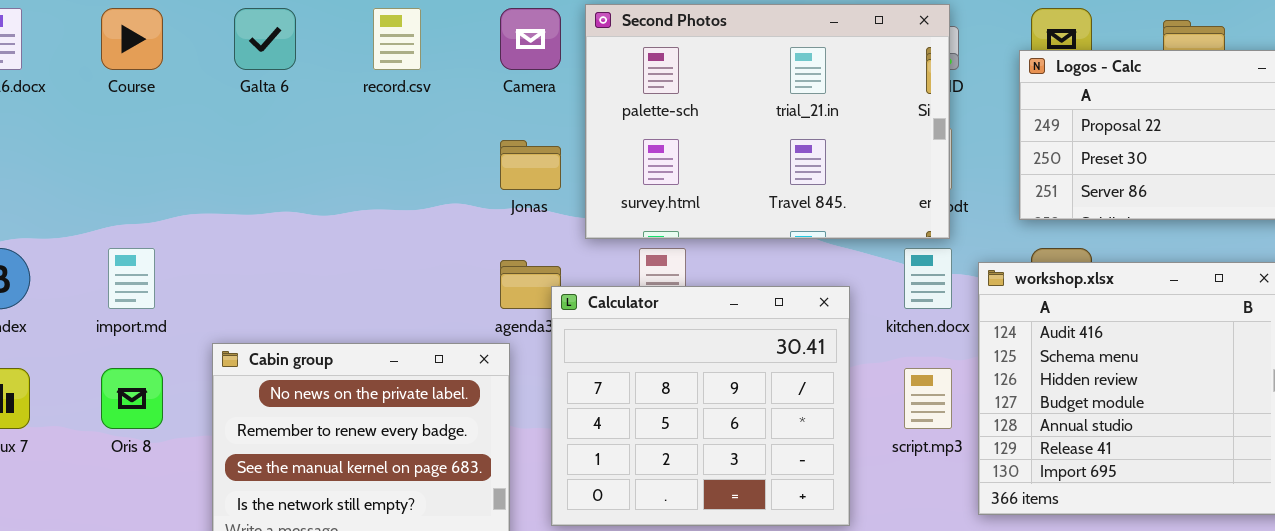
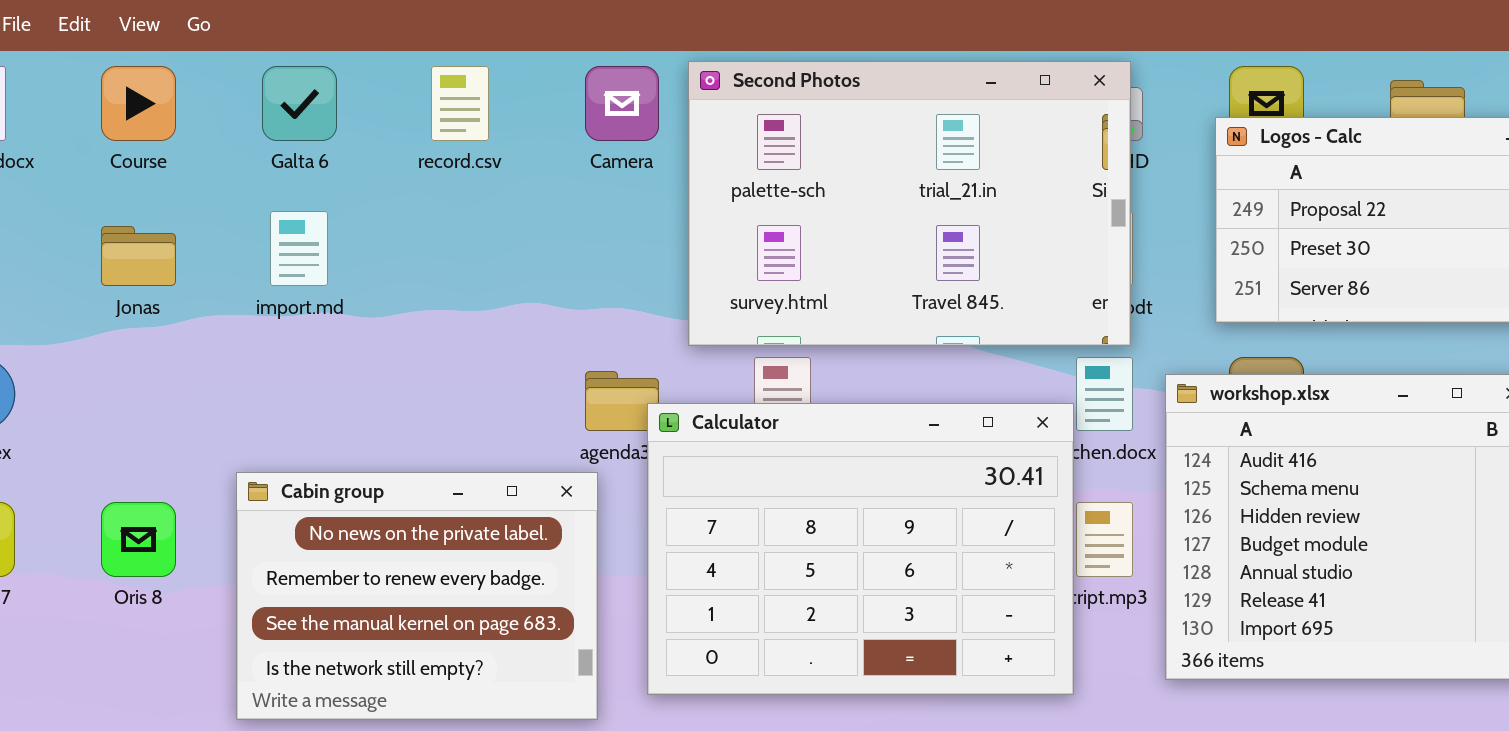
Jonas: [500,140,561,190] -> [101,226,176,286], moved
import.md: [108,248,155,309] -> [270,211,328,286], moved
Calculator: [551,286,850,526] -> [647,403,1074,695], resized

